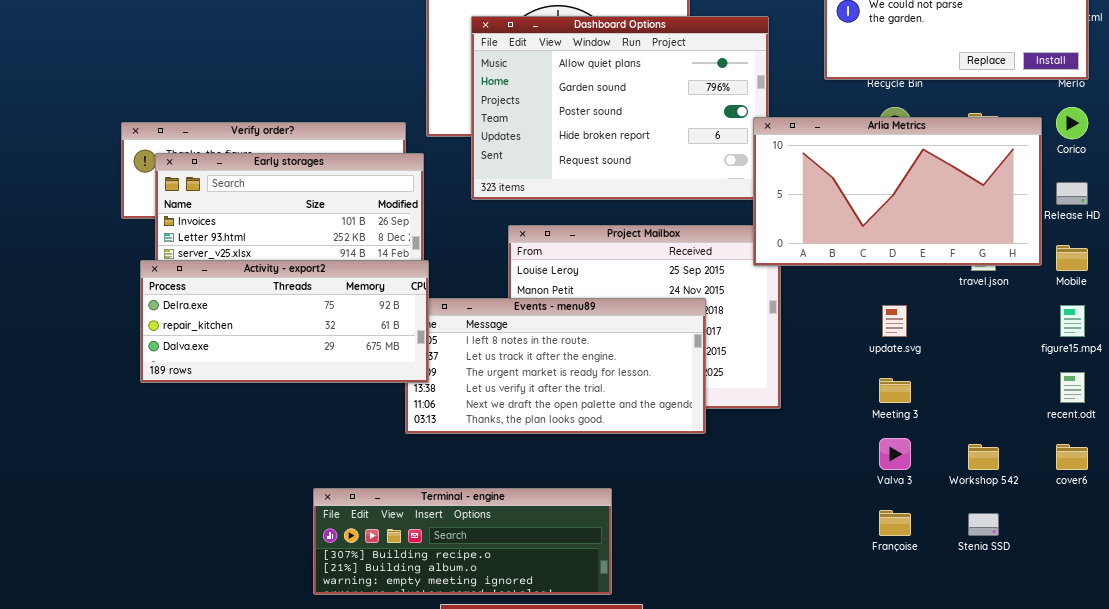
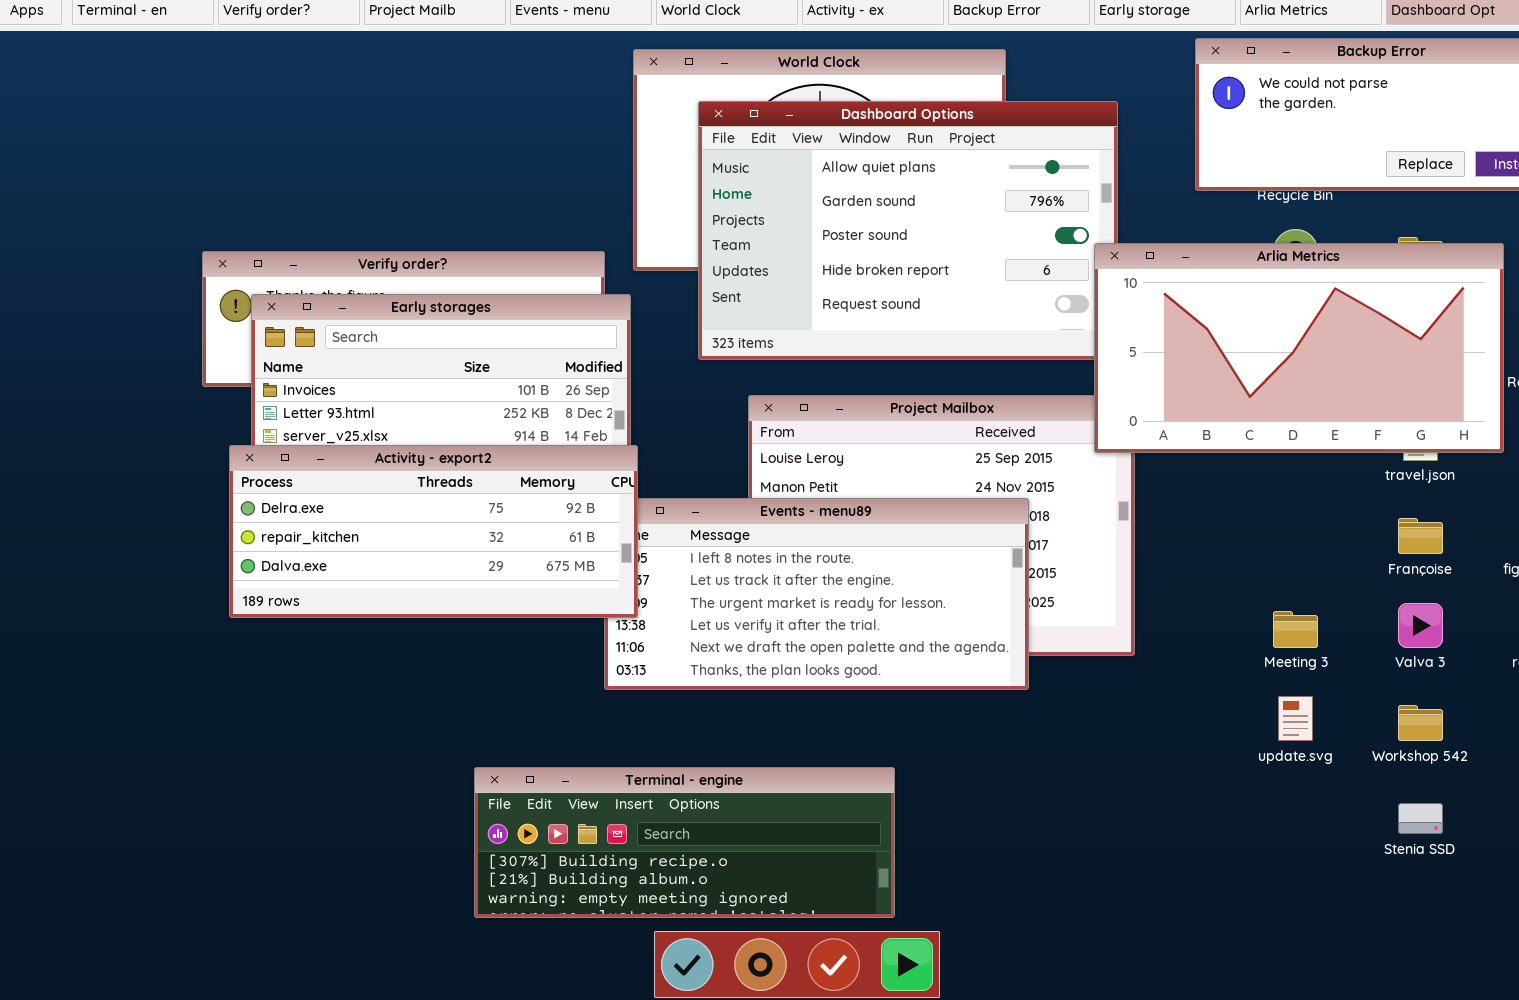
update.svg: [882,305,907,337] -> [1278,696,1313,741], moved
Valva 3: [879,438,911,470] -> [1398,603,1443,648], moved
Françoise: [879,510,911,536] -> [1398,518,1443,554], moved

